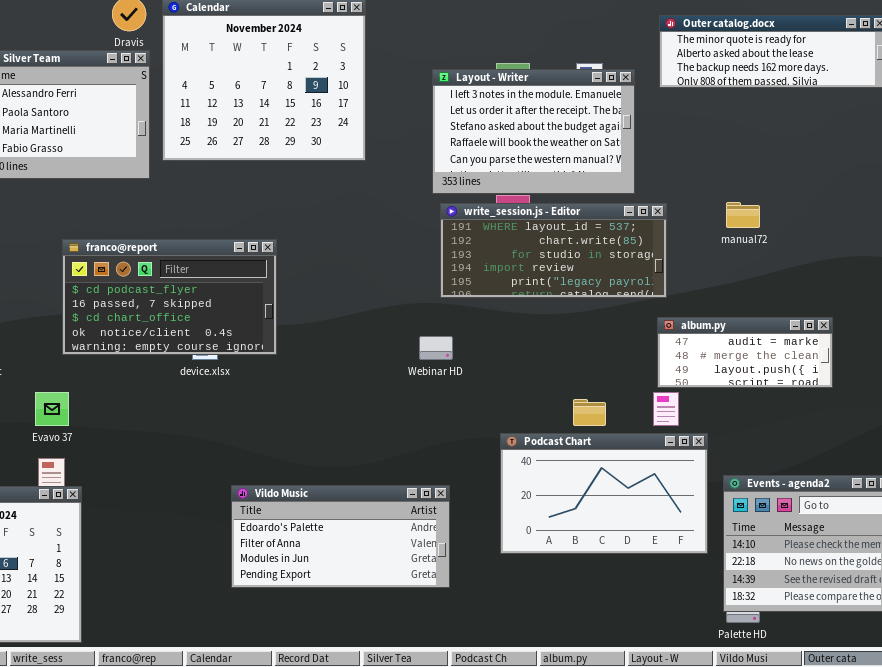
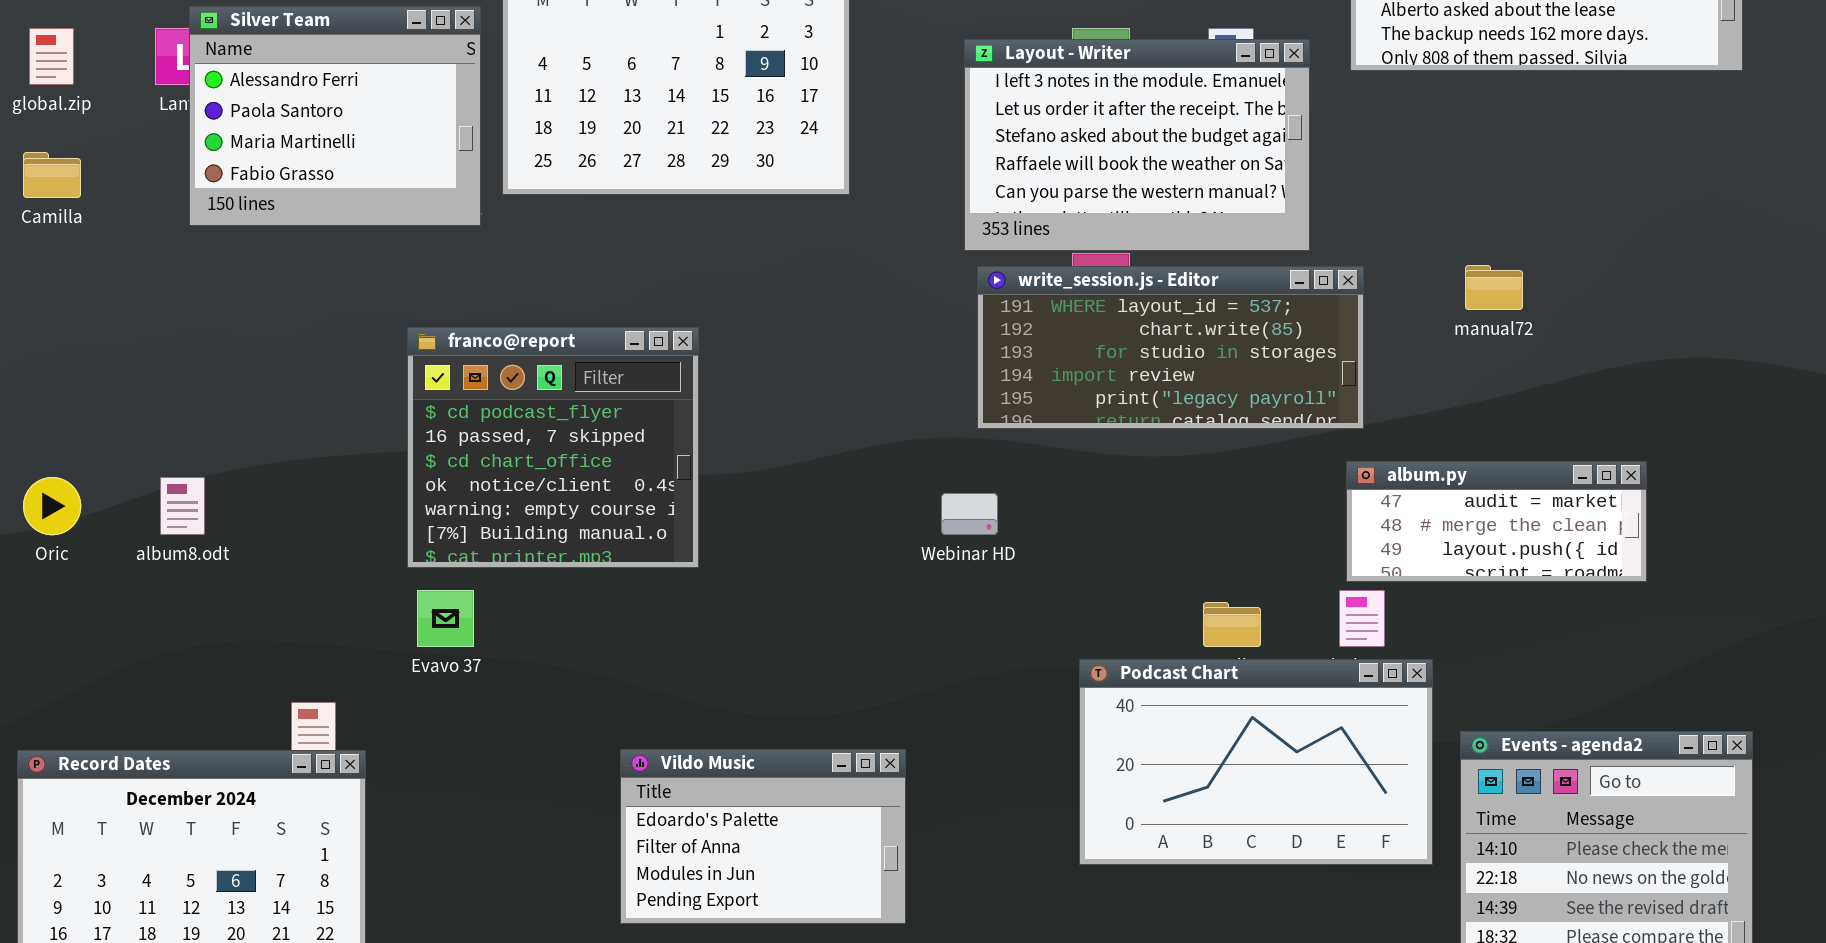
franco@report: [62,239,277,355] -> [407,327,699,568], resized
Evavo 37: [35,392,69,426] -> [417,590,474,647], moved
Vildo Music: [231,485,450,588] -> [620,749,906,924], resized

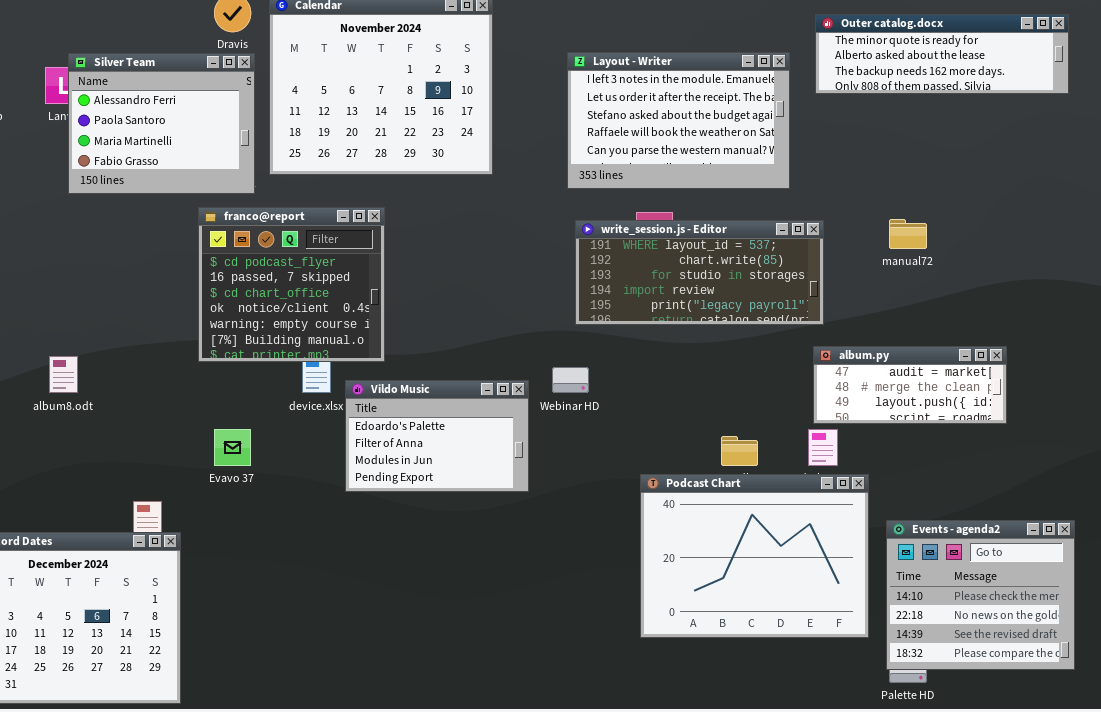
Layout - Writer: [964,39,1310,251] -> [567,52,790,189], moved
franco@report: [407,327,699,568] -> [198,207,385,362], moved
Podcast Chart: [1079,659,1433,865] -> [640,474,869,638], resized
Vildo Music: [620,749,906,924] -> [345,380,529,492], moved

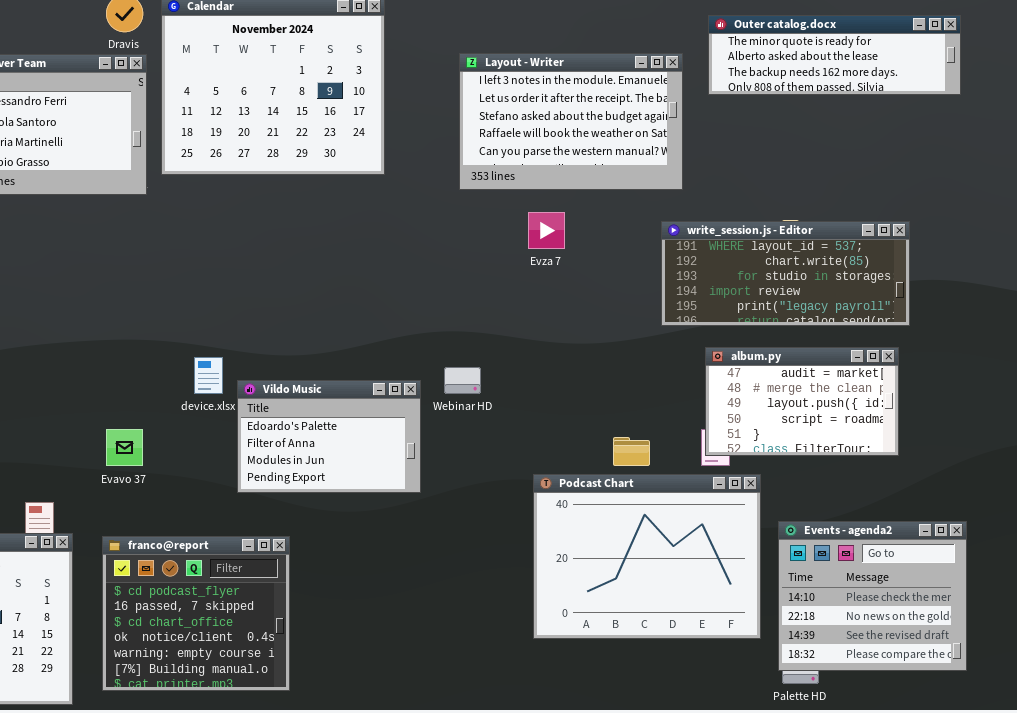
franco@report: [198,207,385,362] -> [102,536,290,691], moved
write_session.js - Editor: [575,220,824,325] -> [661,221,910,326], moved
album.py: [813,346,1007,424] -> [705,347,899,456], resized

